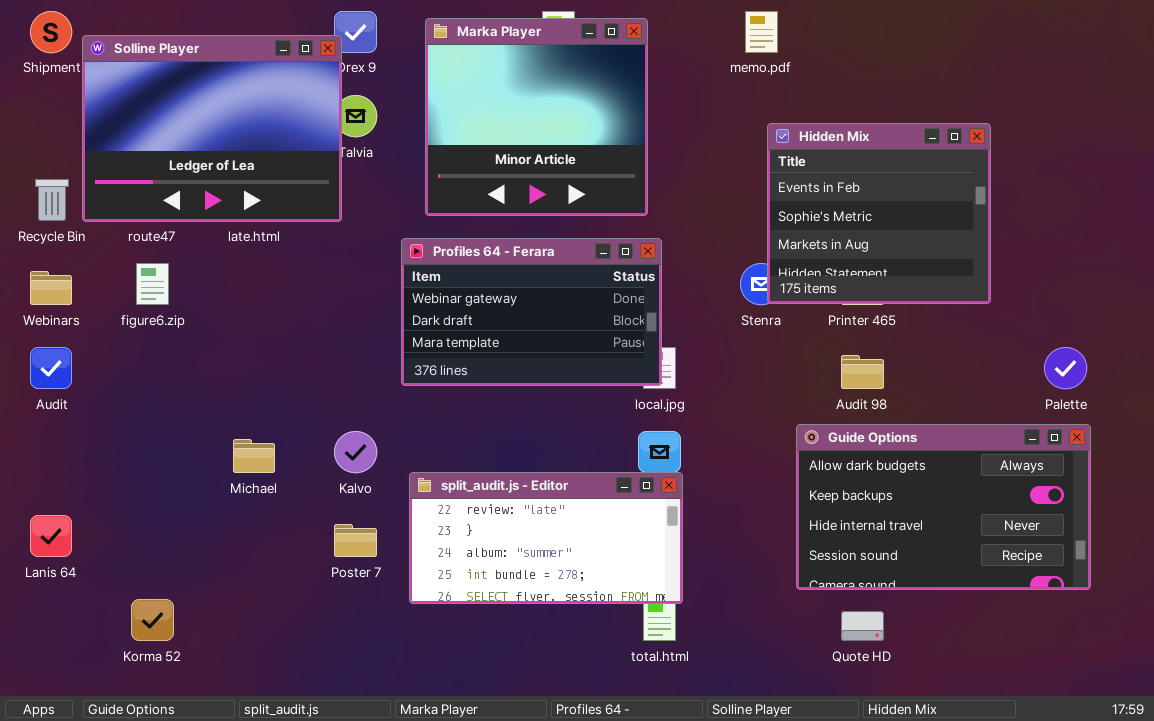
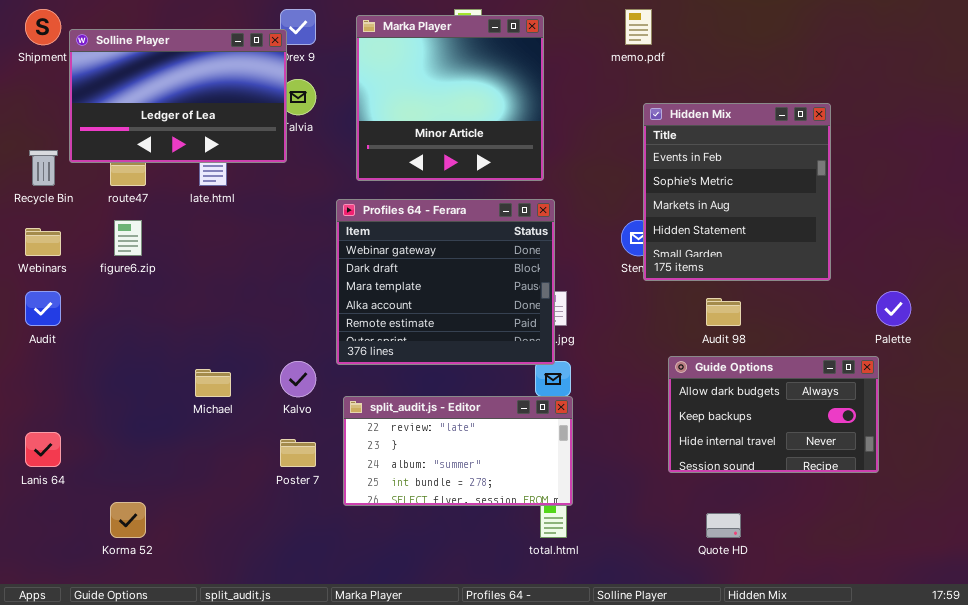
Solline Player: [82,35,342,222] -> [69,29,287,163], resized
Hidden Mix: [767,123,991,304] -> [643,103,831,281], resized
Profiles 64 - Ferara: [401,238,662,386] -> [336,199,555,365], resized
Guide Options: [796,424,1091,590] -> [668,356,879,473], resized

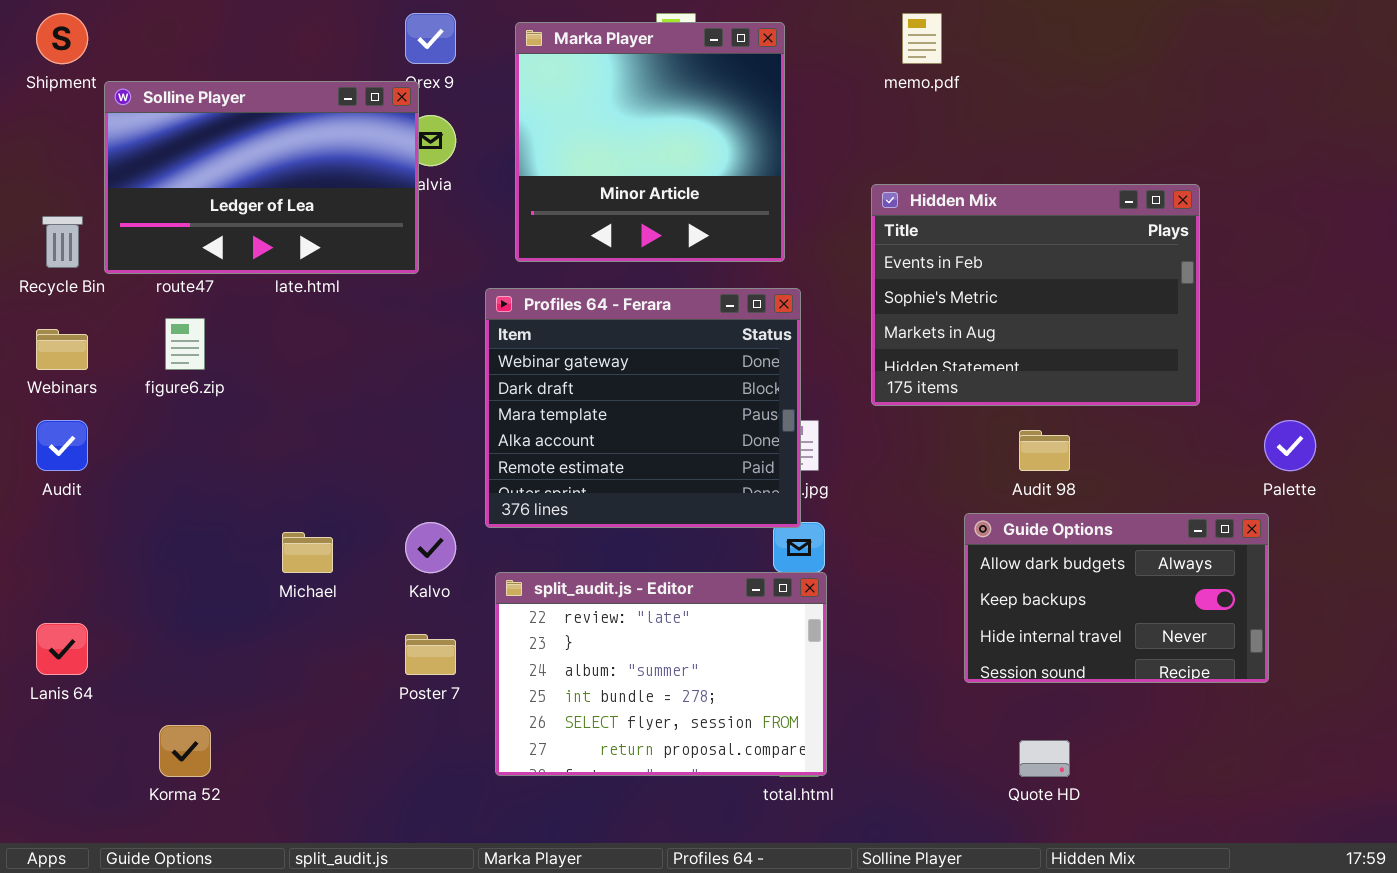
Solline Player: [69,29,287,163] -> [104,81,419,274], moved
Hidden Mix: [643,103,831,281] -> [871,184,1200,406], resized
split_audit.js - Editor: [343,396,573,506] -> [495,572,827,776], resized

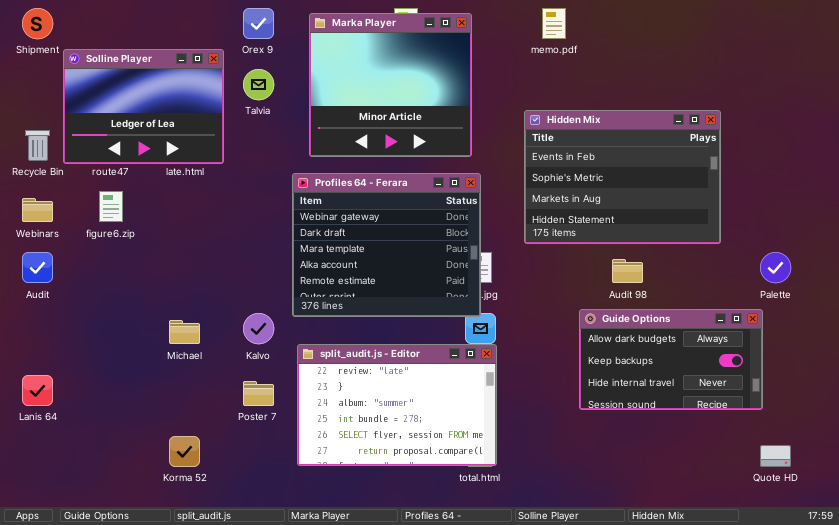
Solline Player: [104,81,419,274] -> [63,49,224,164], resized
Korma 52: [159,725,211,777] -> [169,436,200,467], moved
Quote HD: [1019,740,1070,777] -> [760,445,791,467], moved

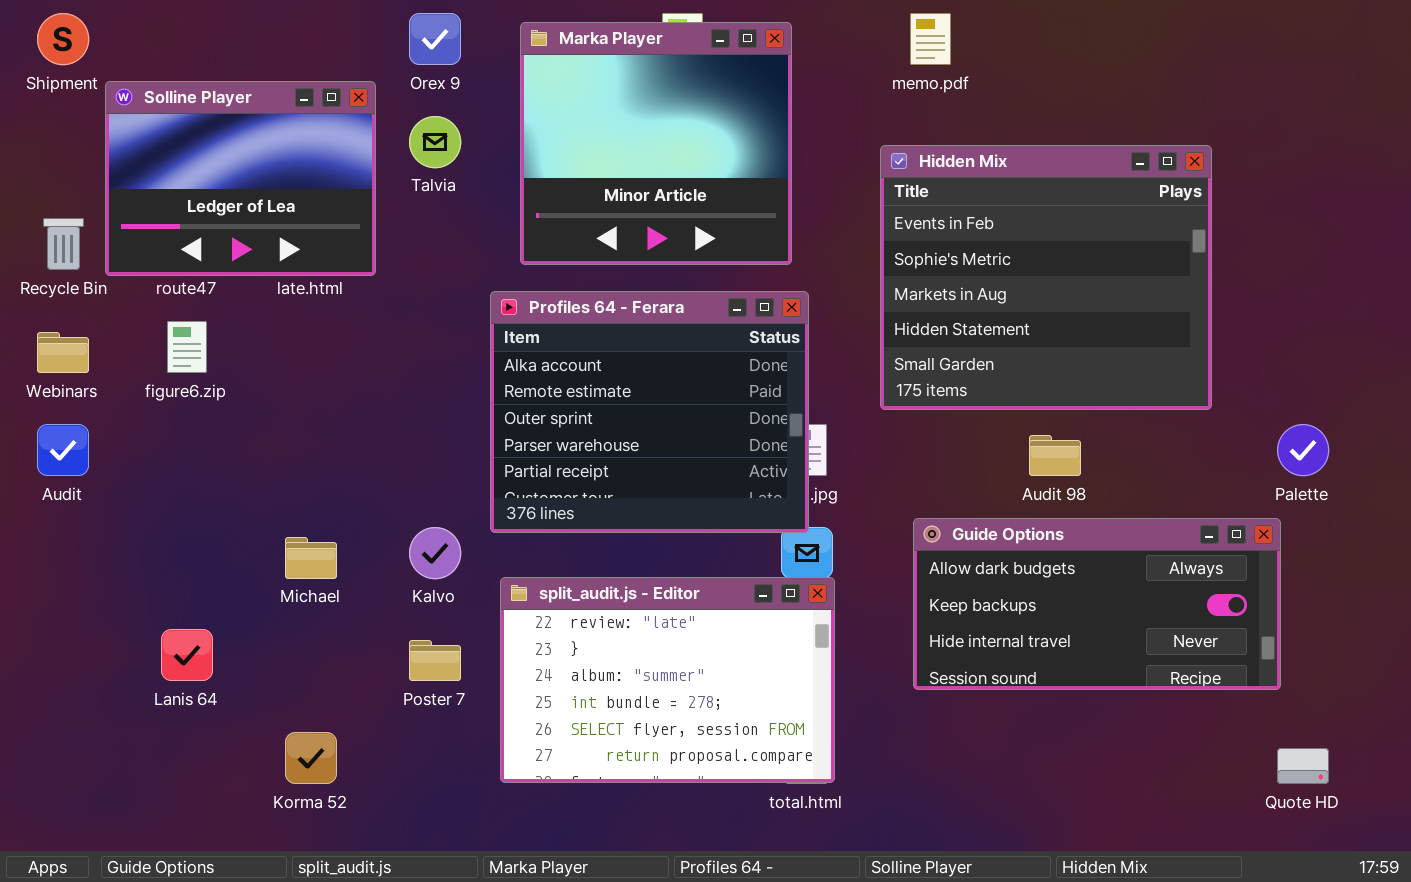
Hidden Mix: [524,110,721,244] -> [880,145,1212,410], resized
Profiles 64 - Ferara: [292,173,481,317] -> [490,291,809,533], scrolled down 3 rows
Guide Options: [579,309,763,410] -> [913,518,1281,690], resized
Lanis 64: [22,375,53,406] -> [161,629,213,681], moved

